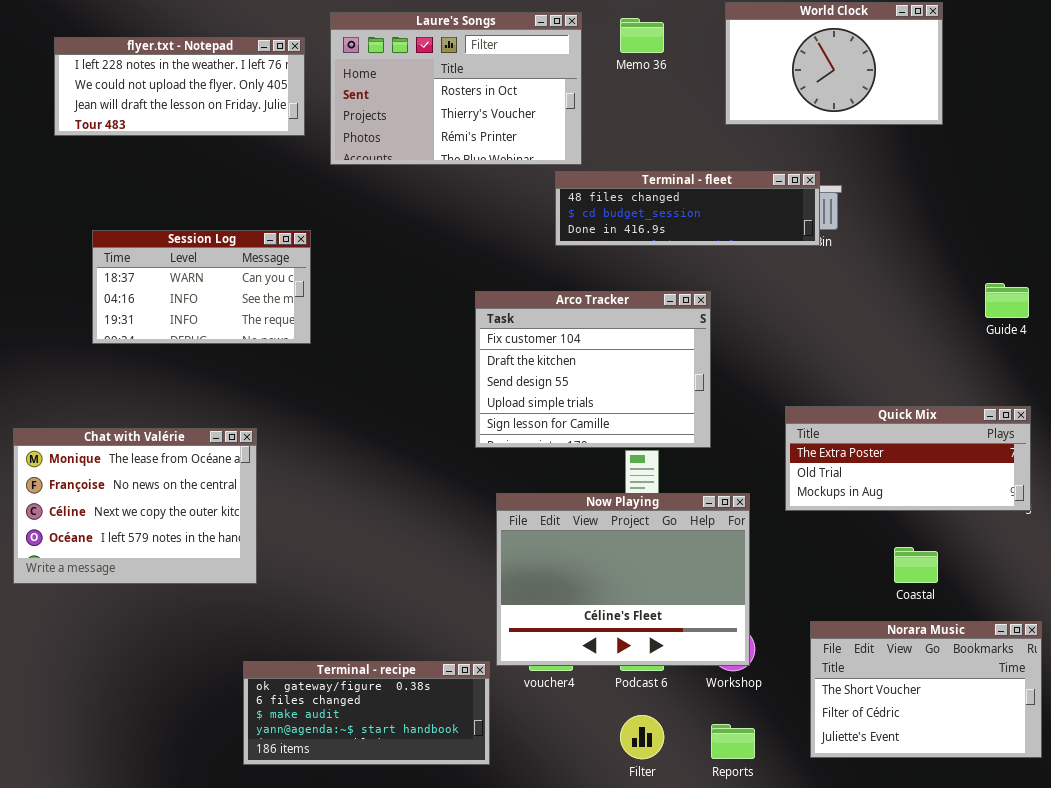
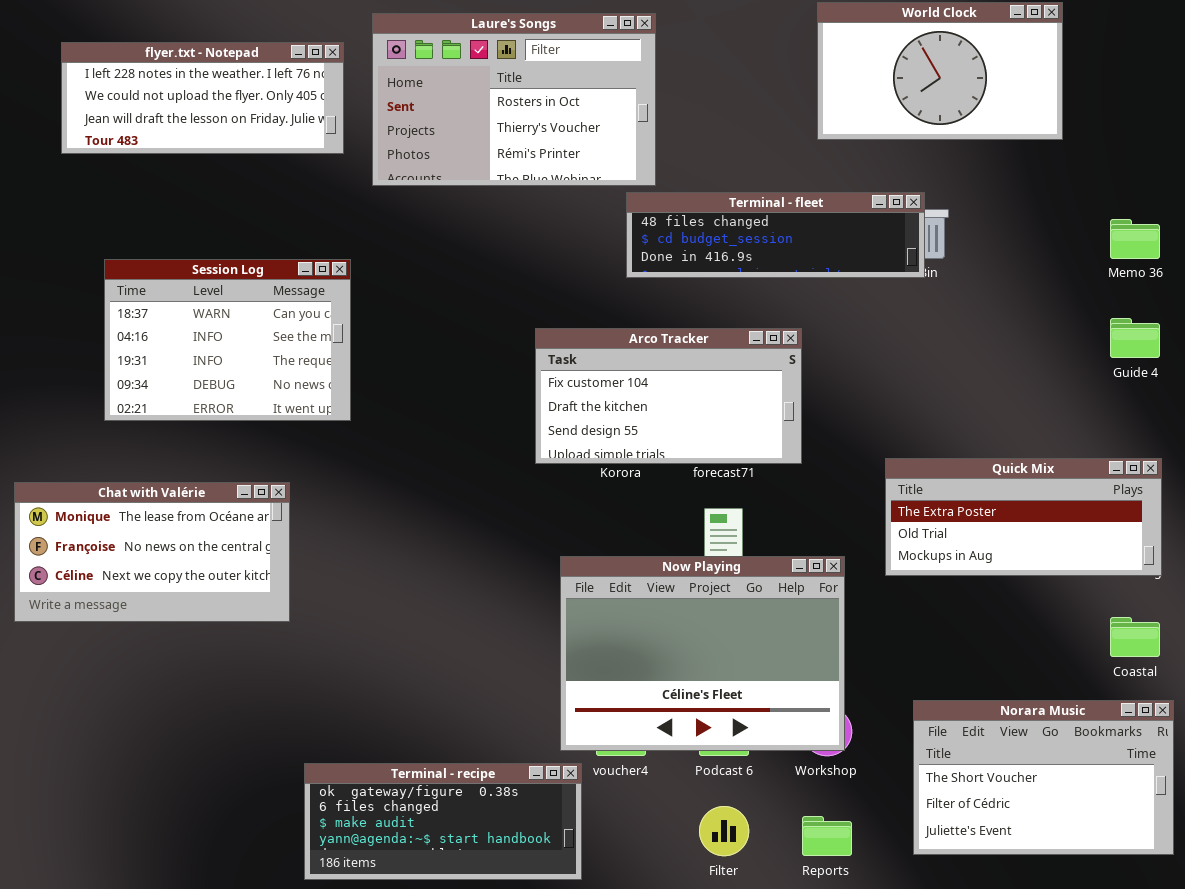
Memo 36: [620,18,664,53] -> [1110,219,1160,259], moved
Session Log: [92,230,311,344] -> [104,259,351,421], resized
Arco Tracker: [475,291,711,448] -> [535,328,802,464], resized
Chat with Valérie: [13,428,257,584] -> [14,482,290,622], resized
Coastal: [894,547,938,583] -> [1110,617,1160,657], moved
Terminal - recipe: [243,661,490,765] -> [304,763,582,880], moved

